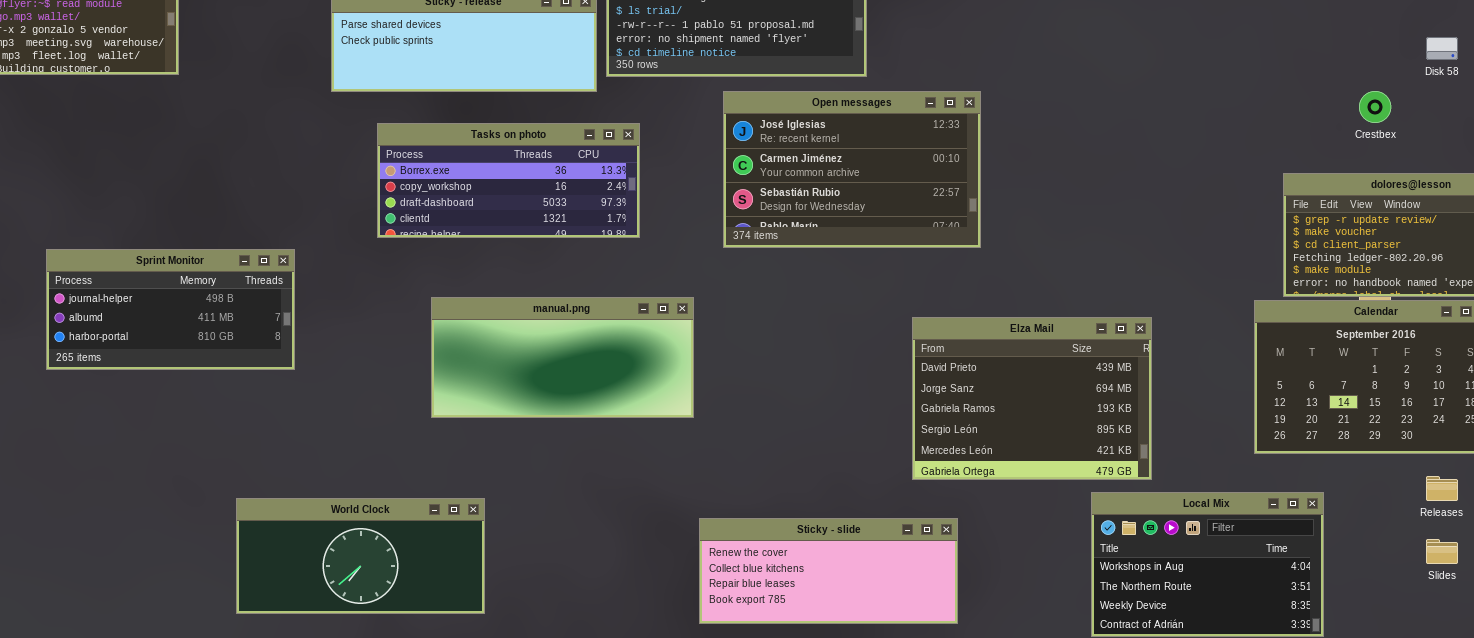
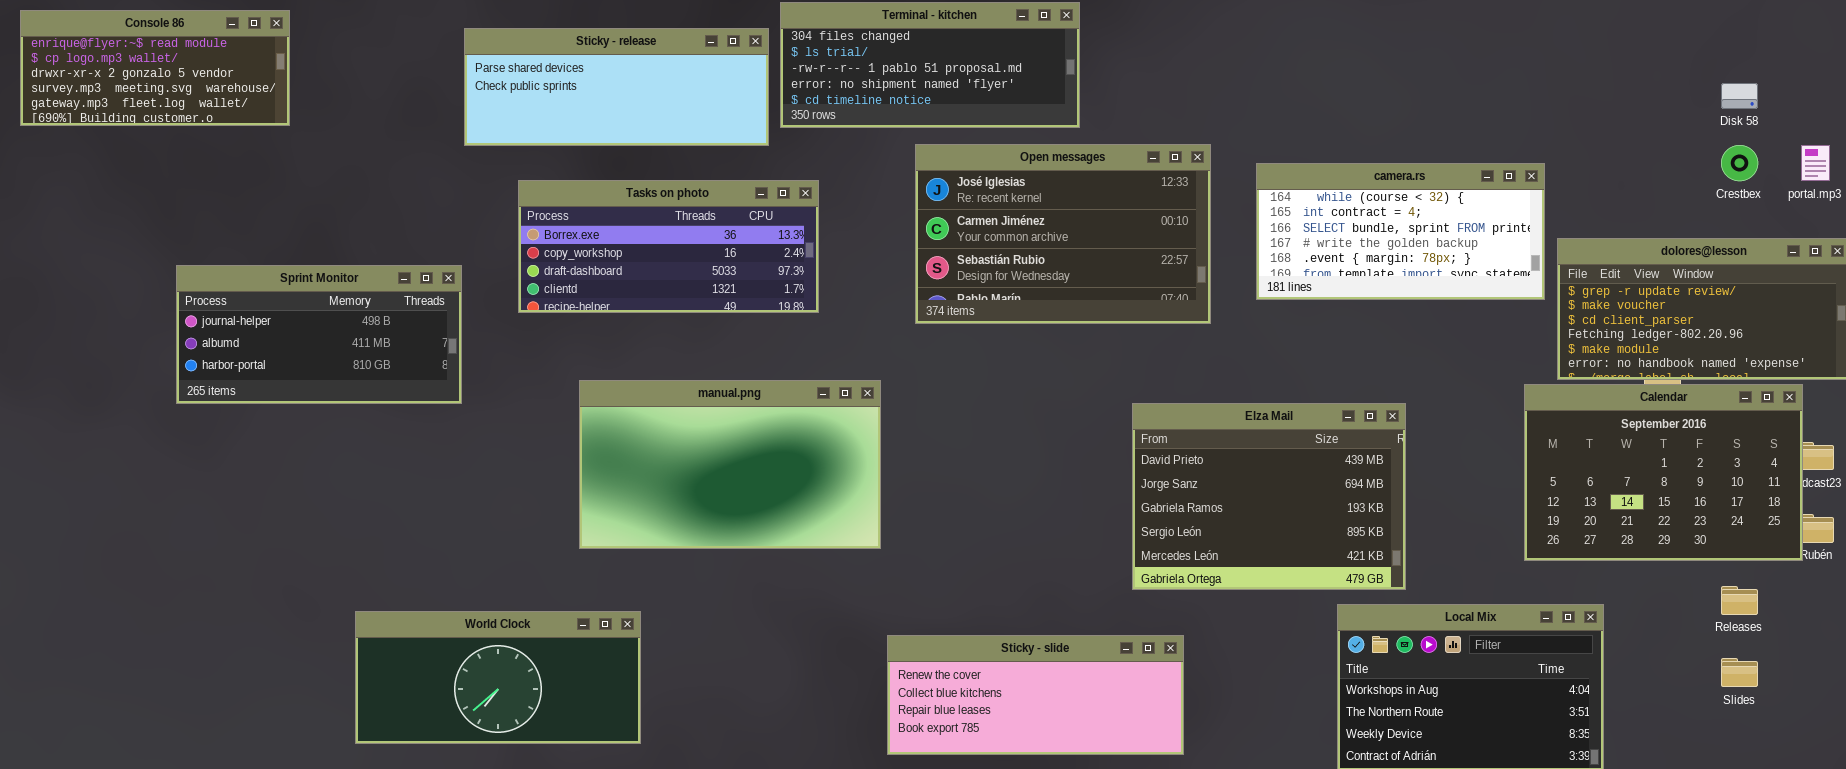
Crestbex: [1359,91,1391,123] -> [1721,145,1758,181], moved
camera.rs: none -> [1256,163,1545,300], opened
Sprint Monitor: [46,249,295,370] -> [176,265,462,404], moved
manual.png: [431,297,694,418] -> [579,380,881,549], resized

